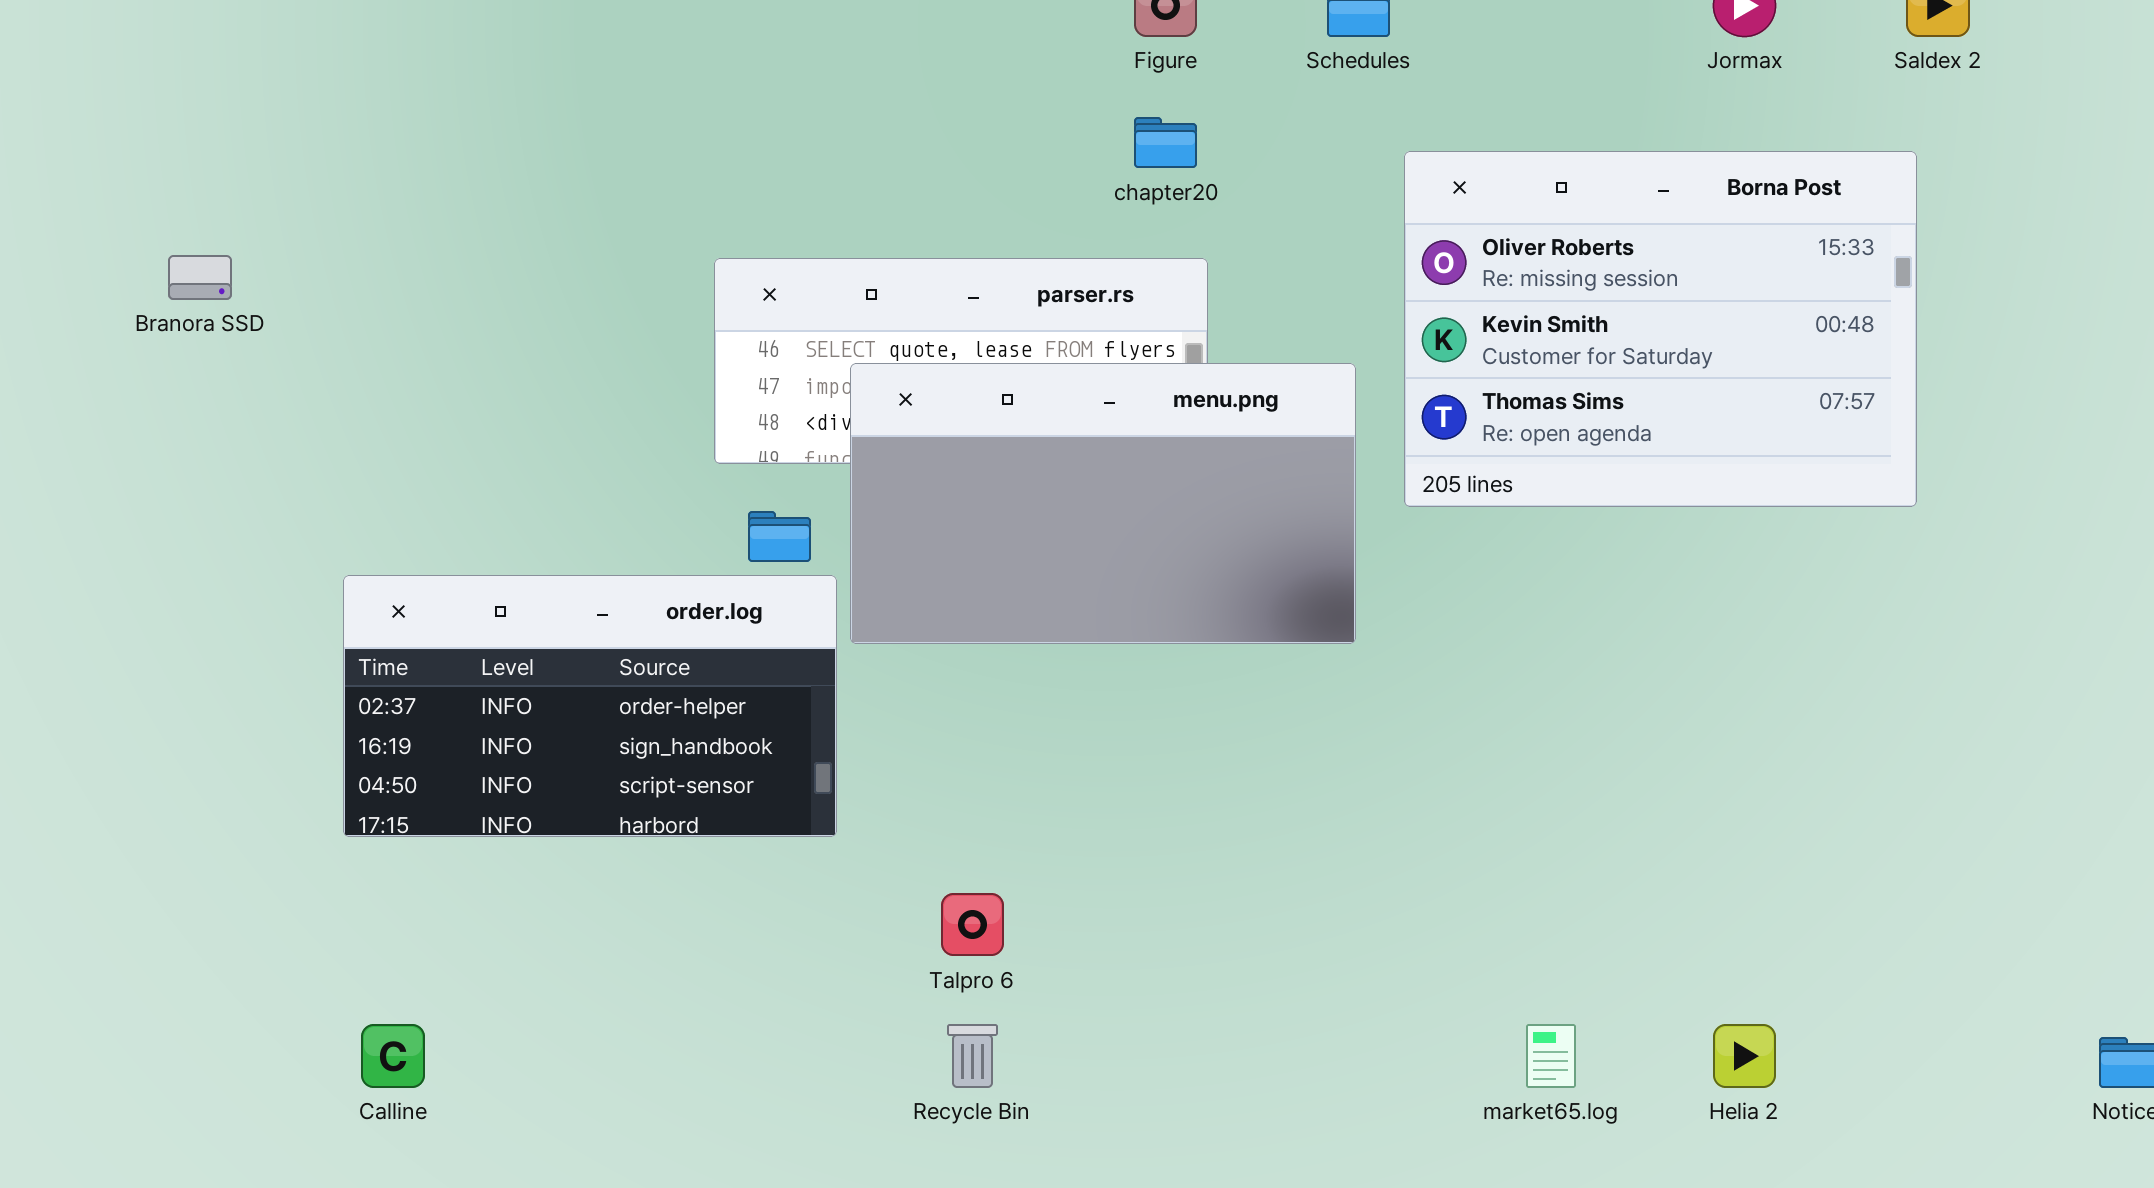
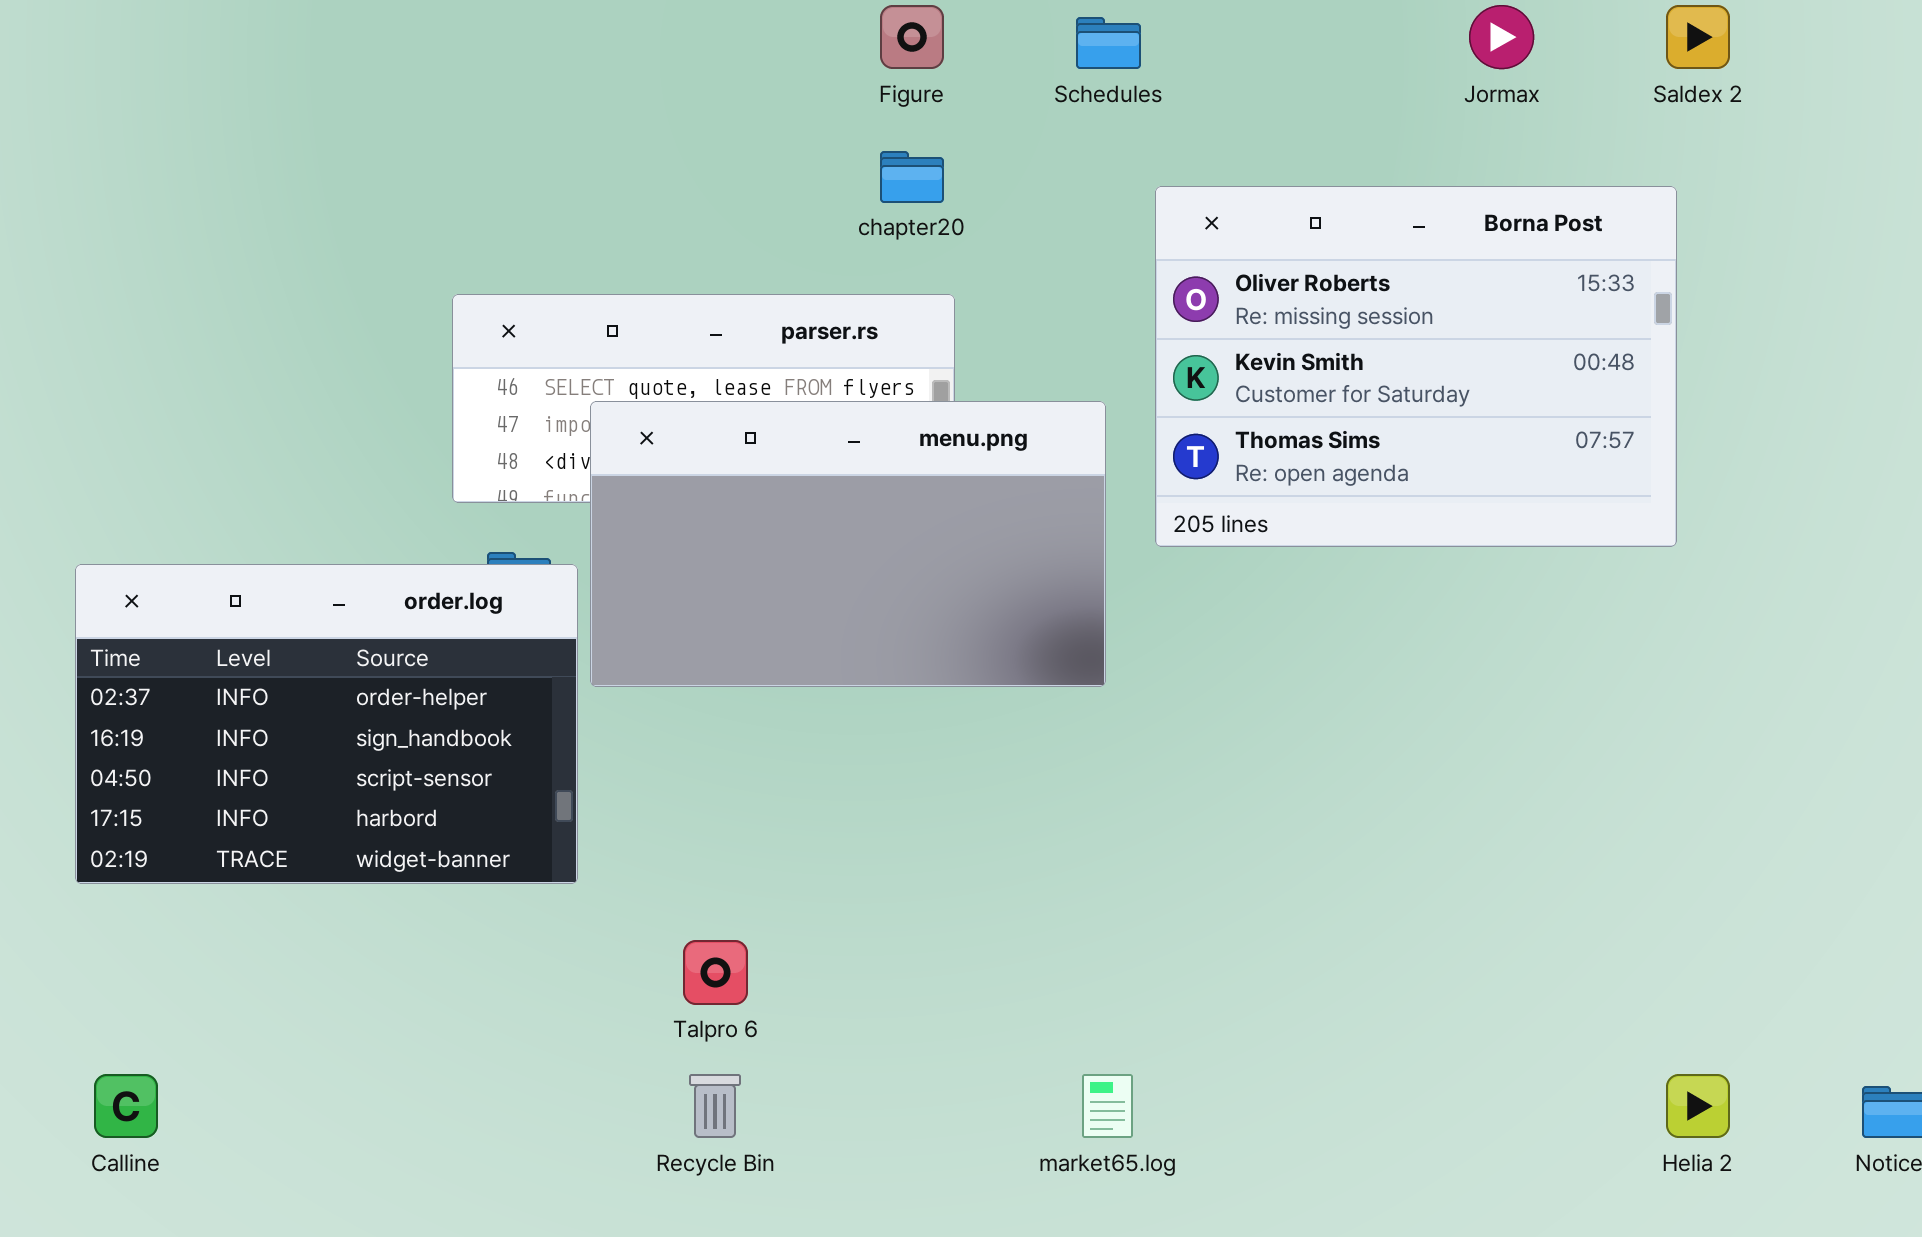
order.log: [343,575,837,837] -> [75,564,578,884], resized
market65.log: [1526,1024,1576,1088] -> [1082,1074,1133,1138], moved
Helia 2: [1713,1024,1776,1088] -> [1666,1074,1730,1138], moved

